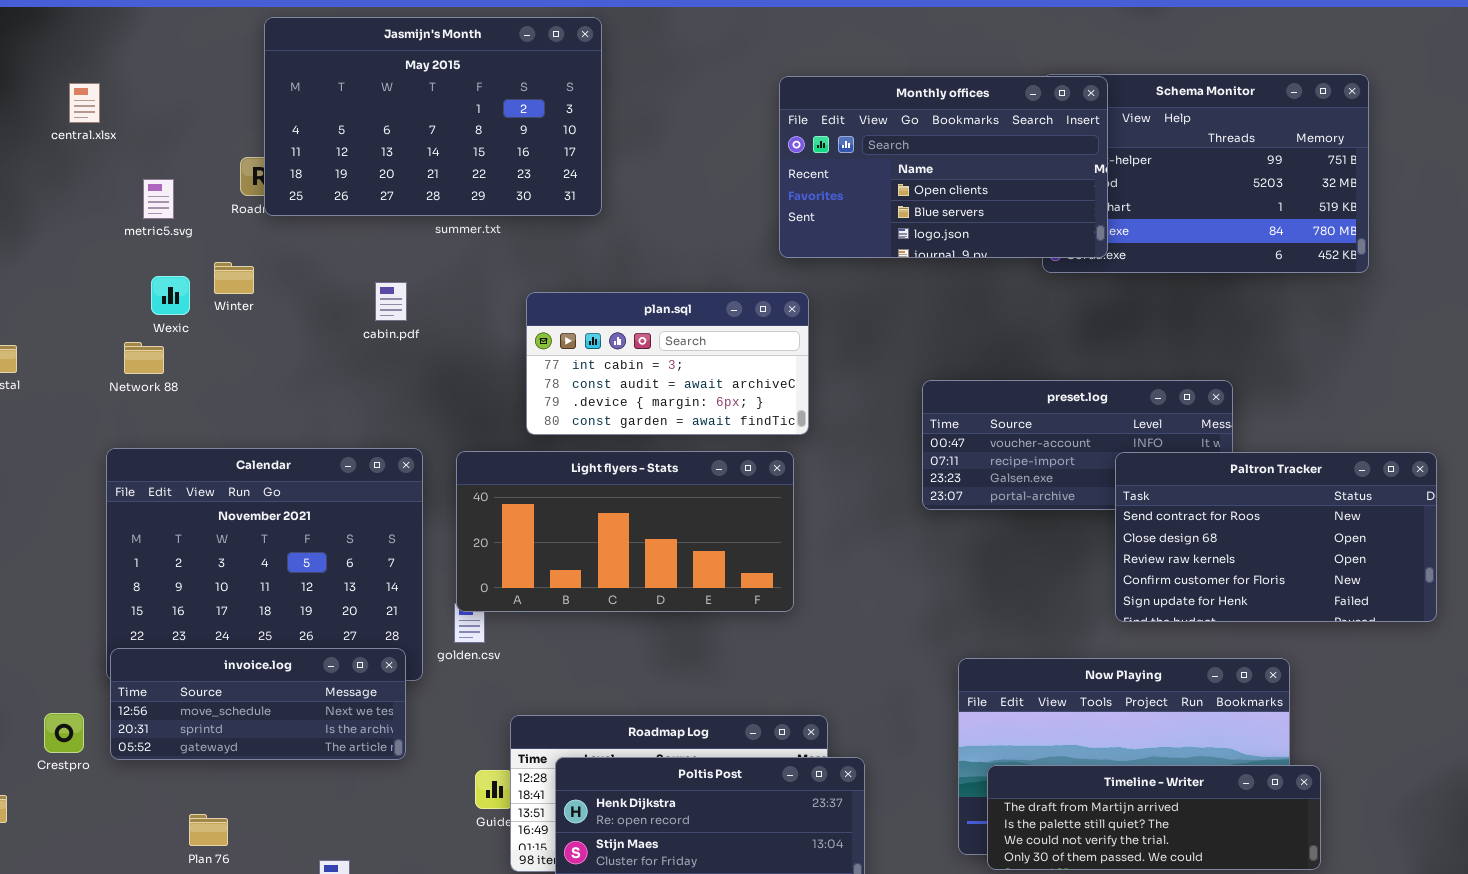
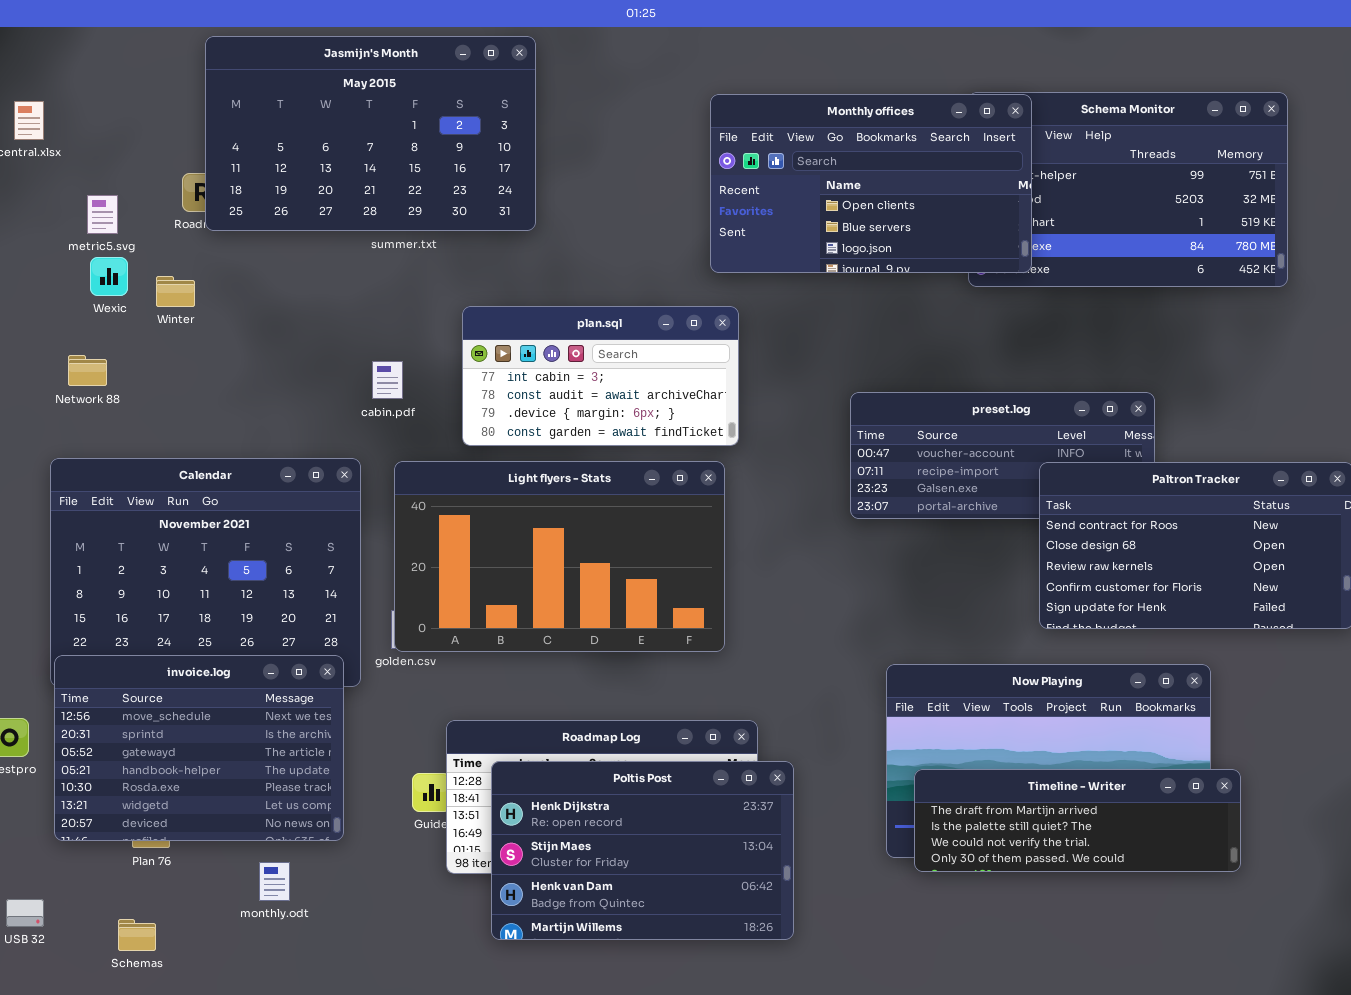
Wexic: [151,276,190,315] -> [90,257,128,296], moved
cabin.pdf: [375,282,407,321] -> [372,361,403,399], moved
Light flyers - Stats: [456,451,794,612] -> [394,461,725,652], resized
invoice.log: [110,648,406,760] -> [54,655,344,841], resized

